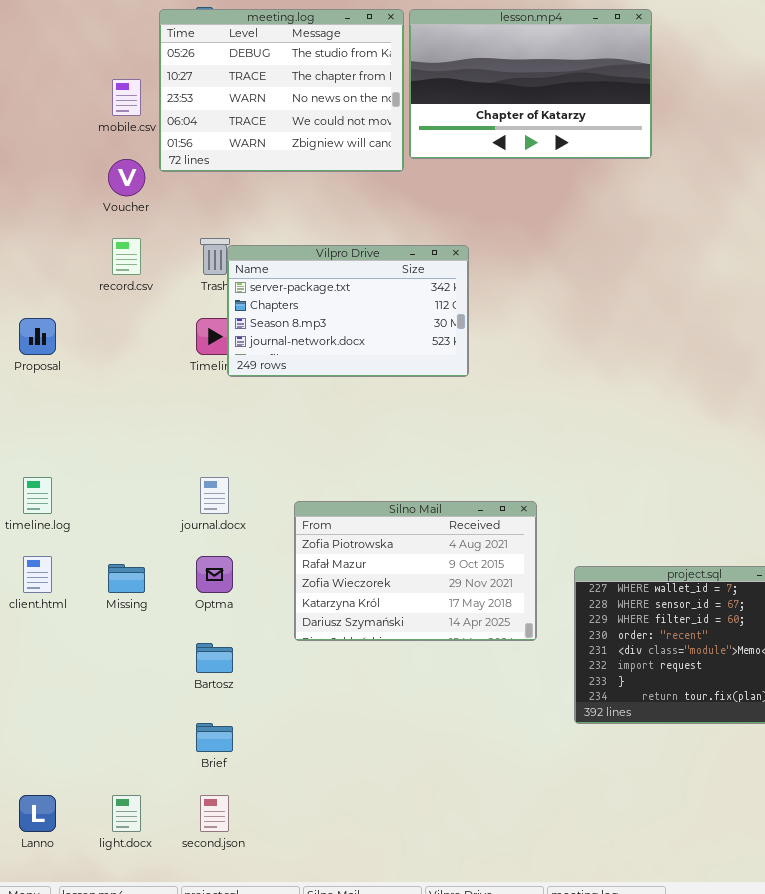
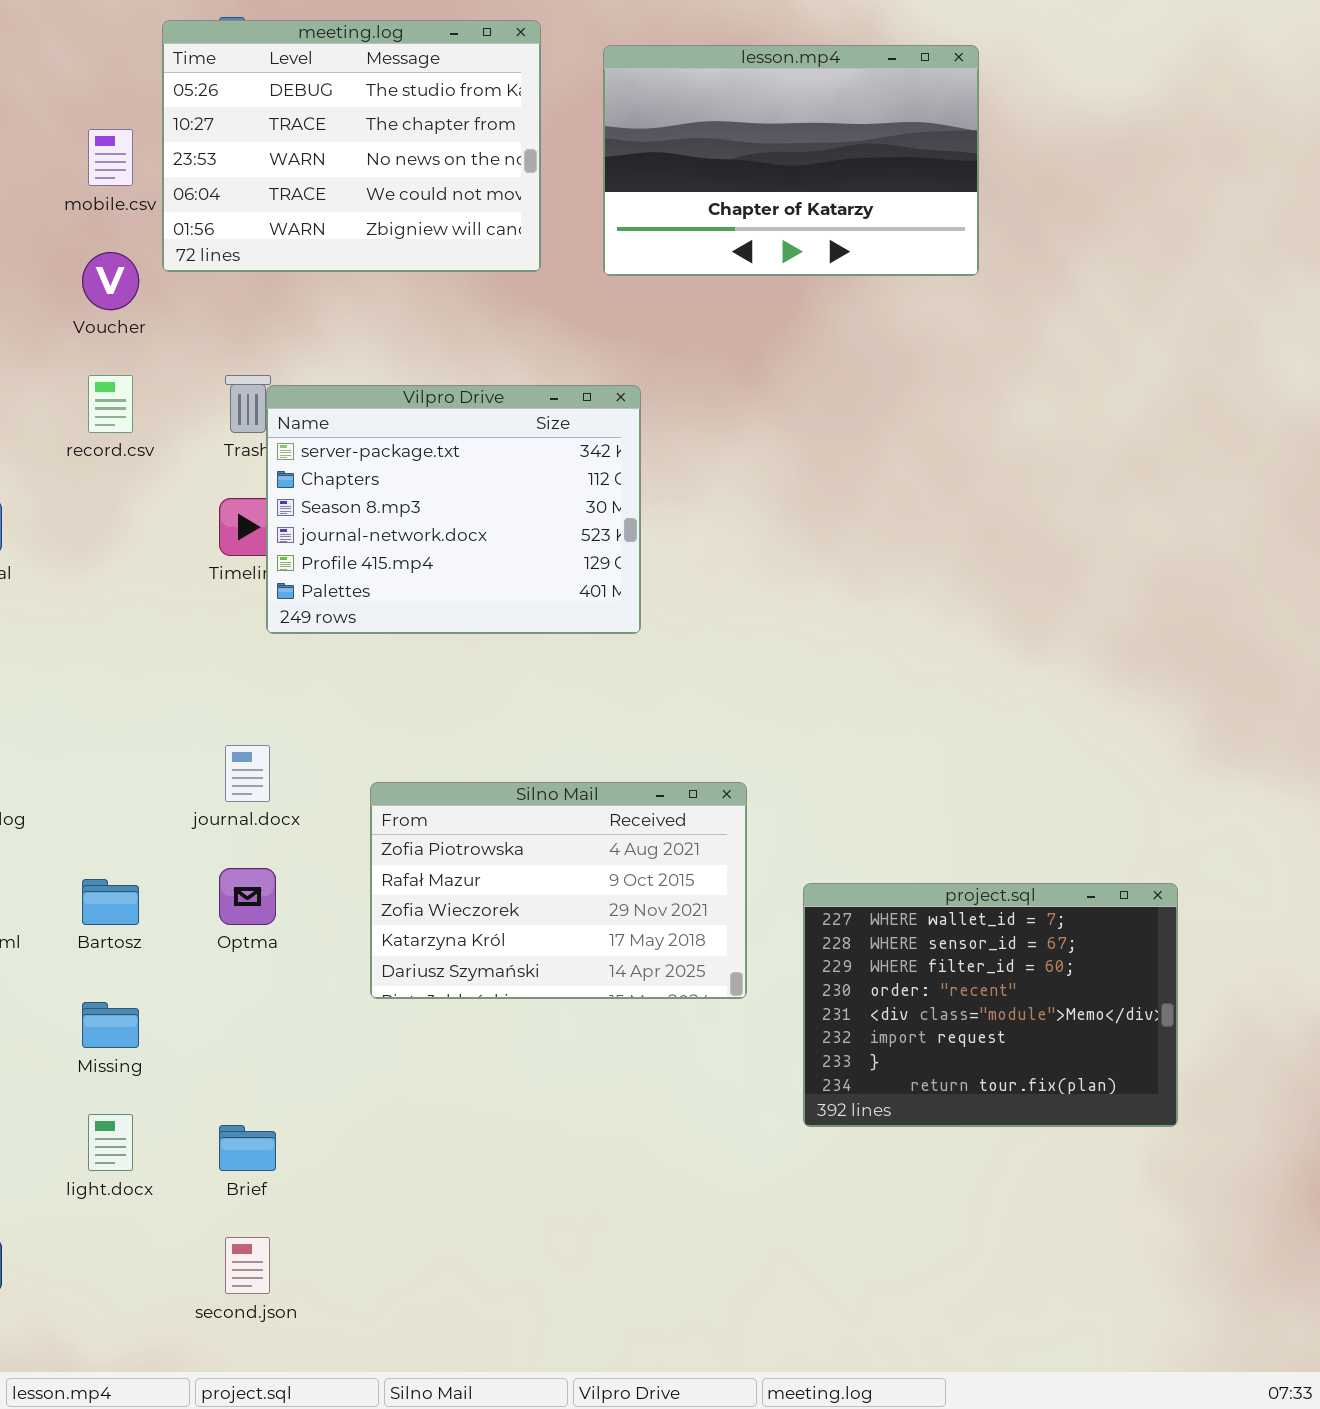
lesson.mp4: [409,9,652,159] -> [603,45,979,276], moved
Vilpro Drive: [227,245,469,377] -> [266,385,641,634], resized
Missing: [108,564,145,593] -> [82,1002,139,1048], moved
Bartosz: [196,643,233,673] -> [82,879,139,925], moved
light.docx: [112,795,141,832] -> [88,1114,133,1171], moved

